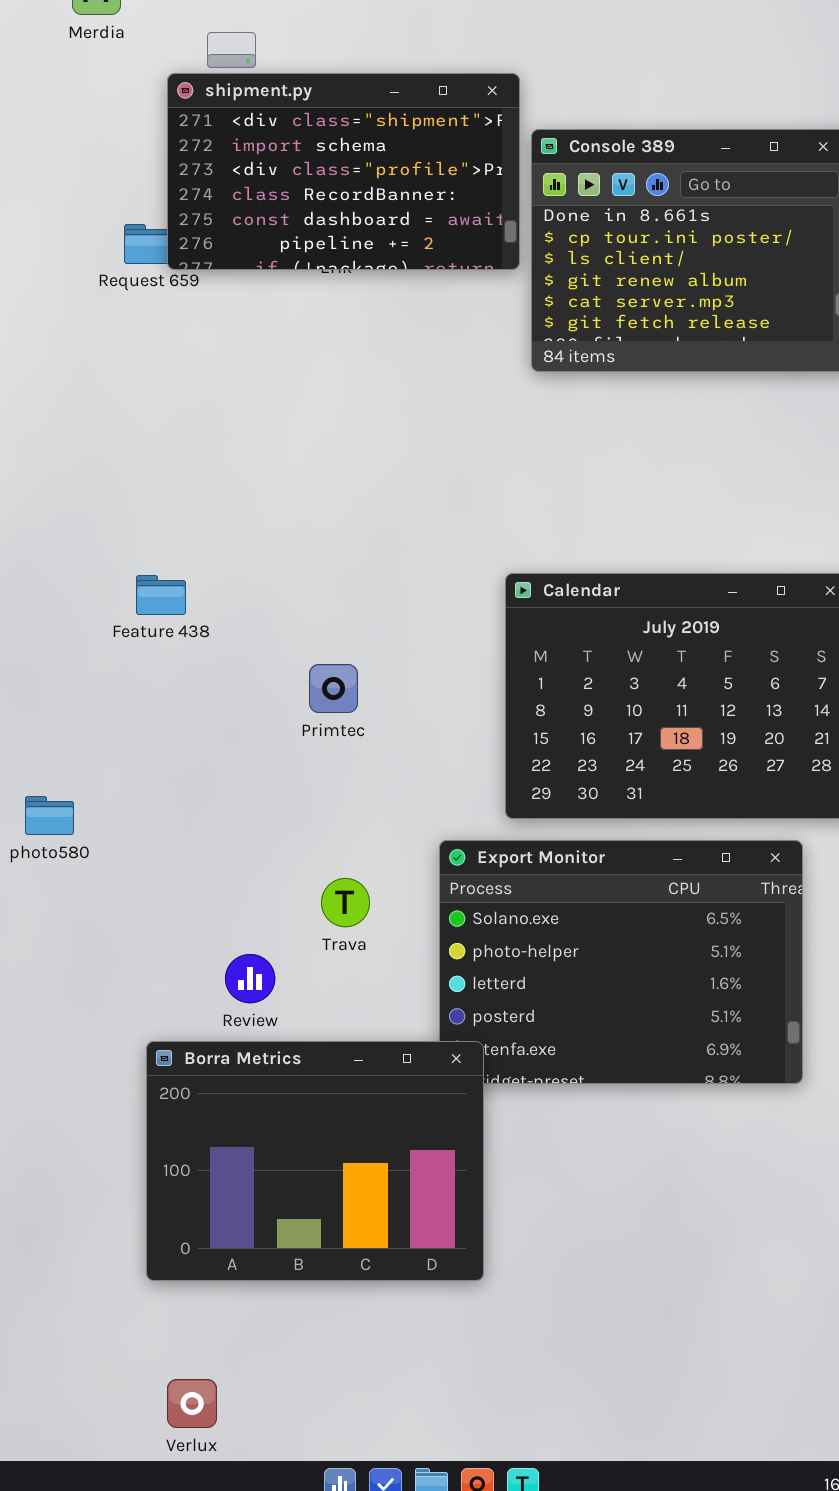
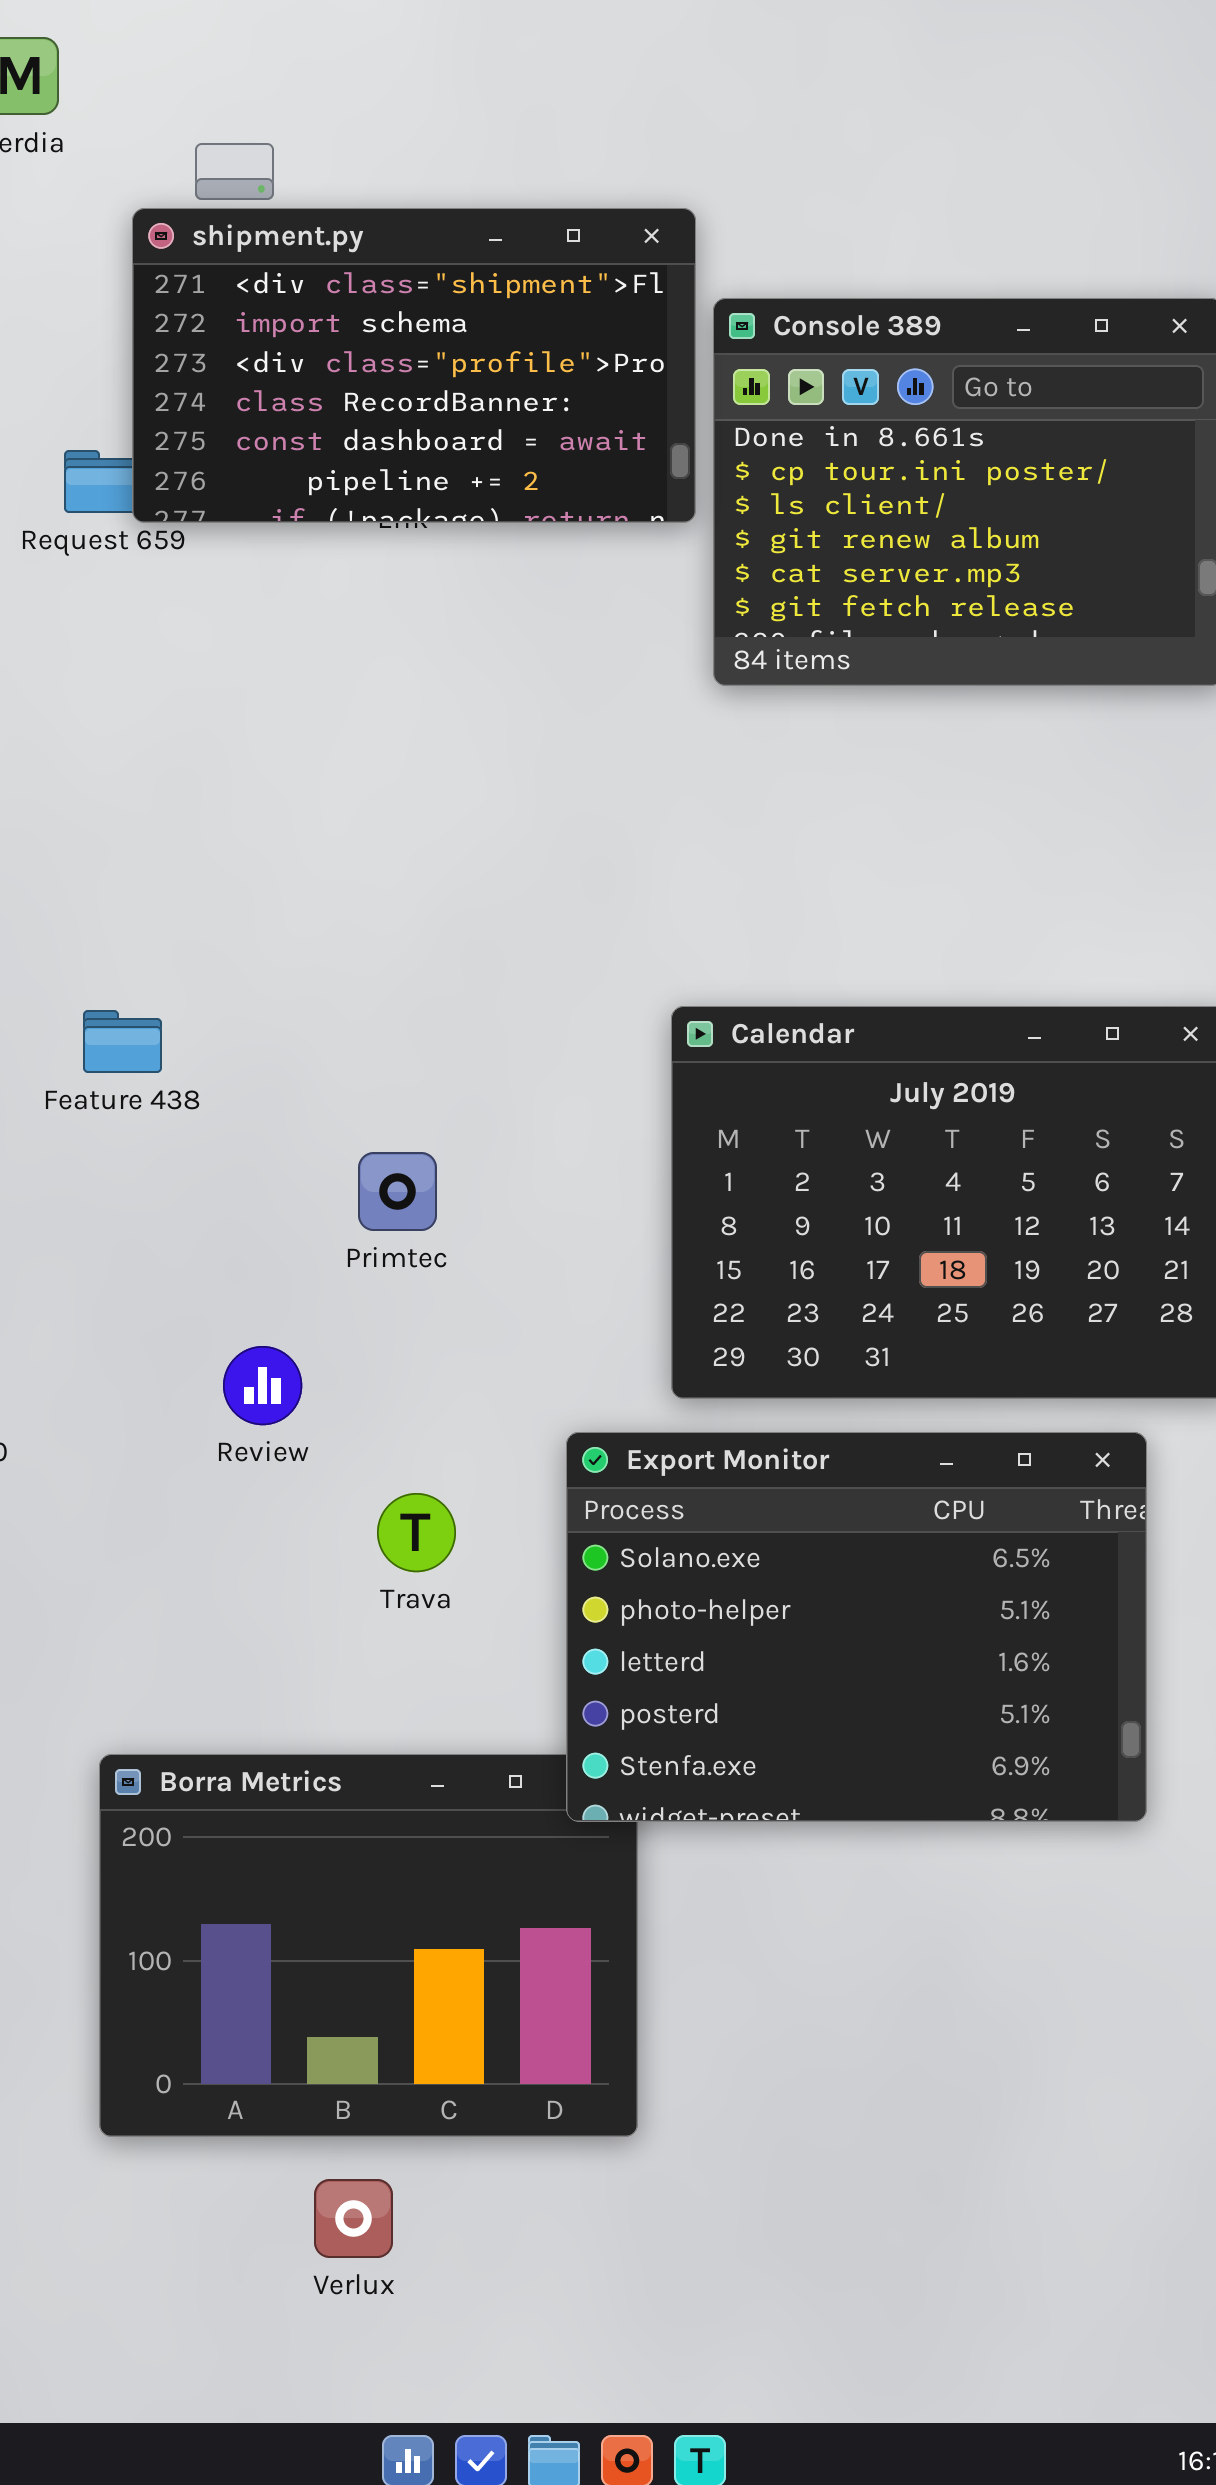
Export Monitor: [439,840,803,1084] -> [566,1432,1147,1822], raised
Review: [225,954,275,1003] -> [223,1346,302,1425], moved
Verlux: [167,1379,217,1428] -> [314,2179,393,2258], moved

